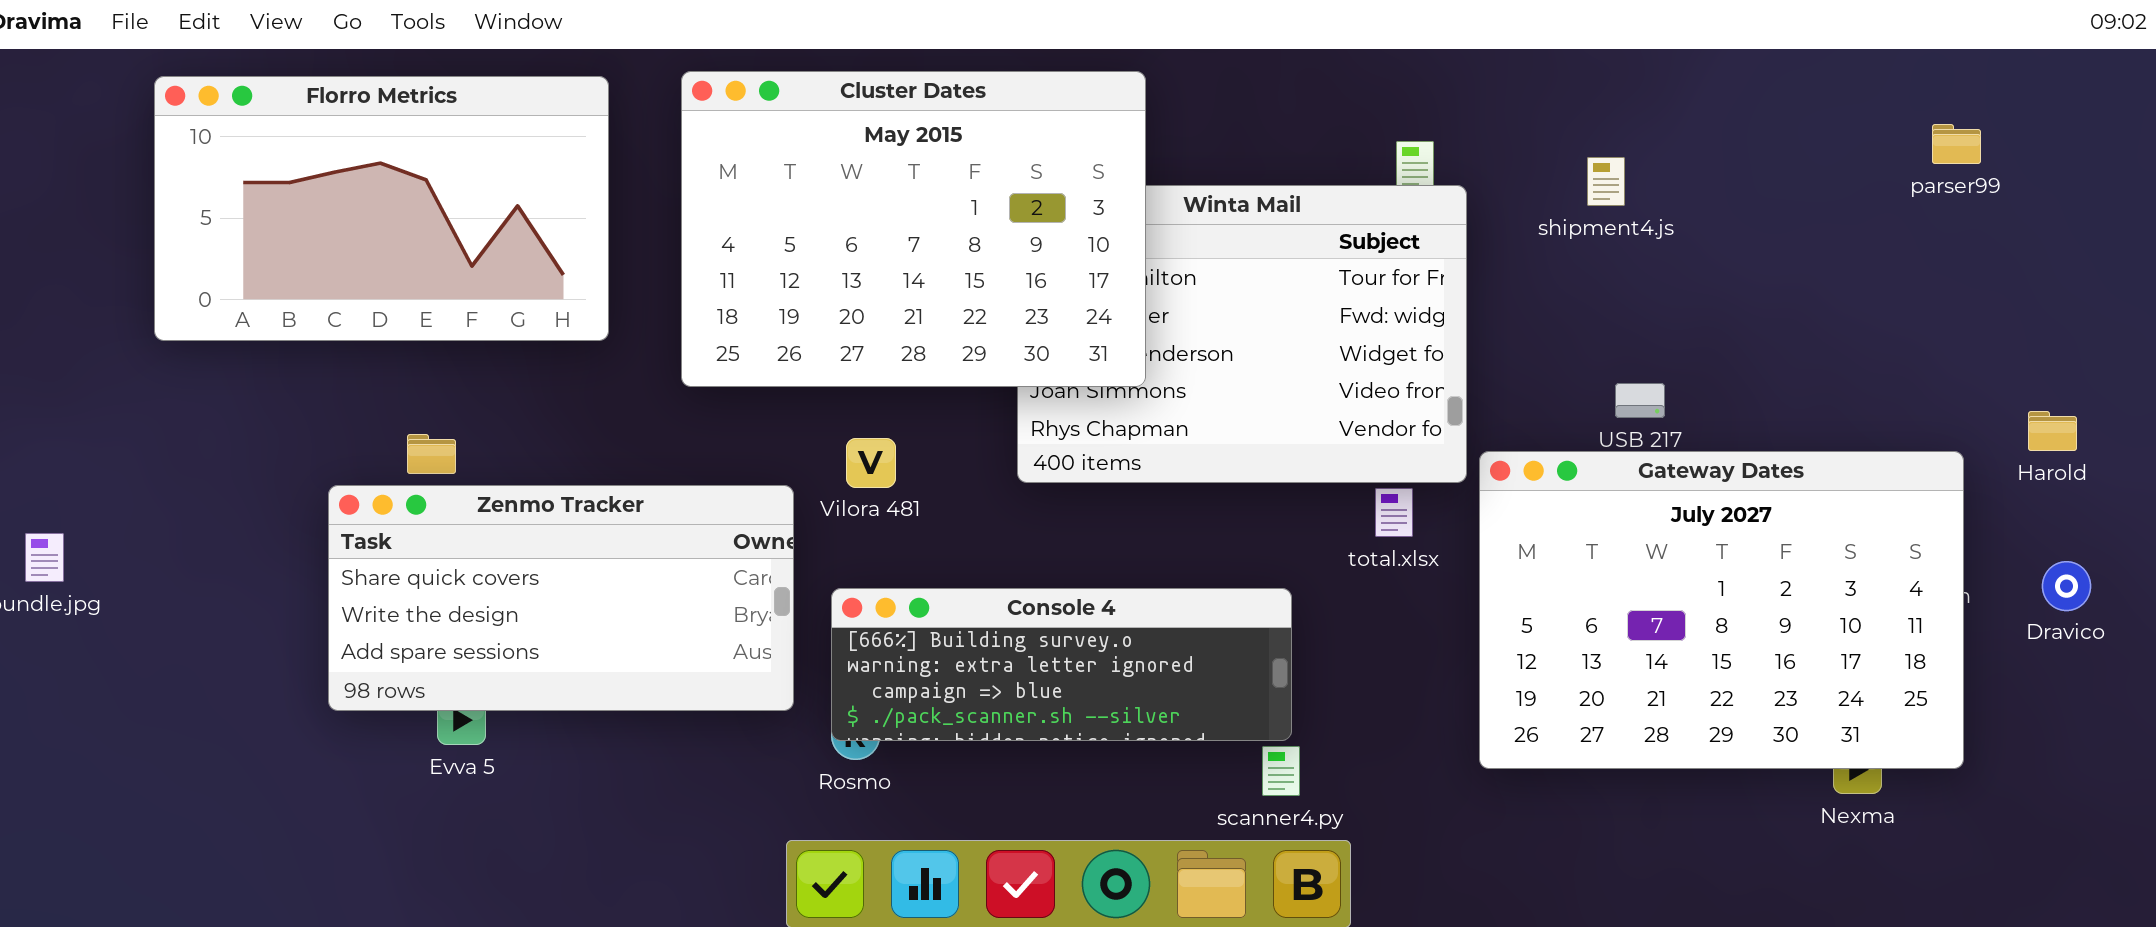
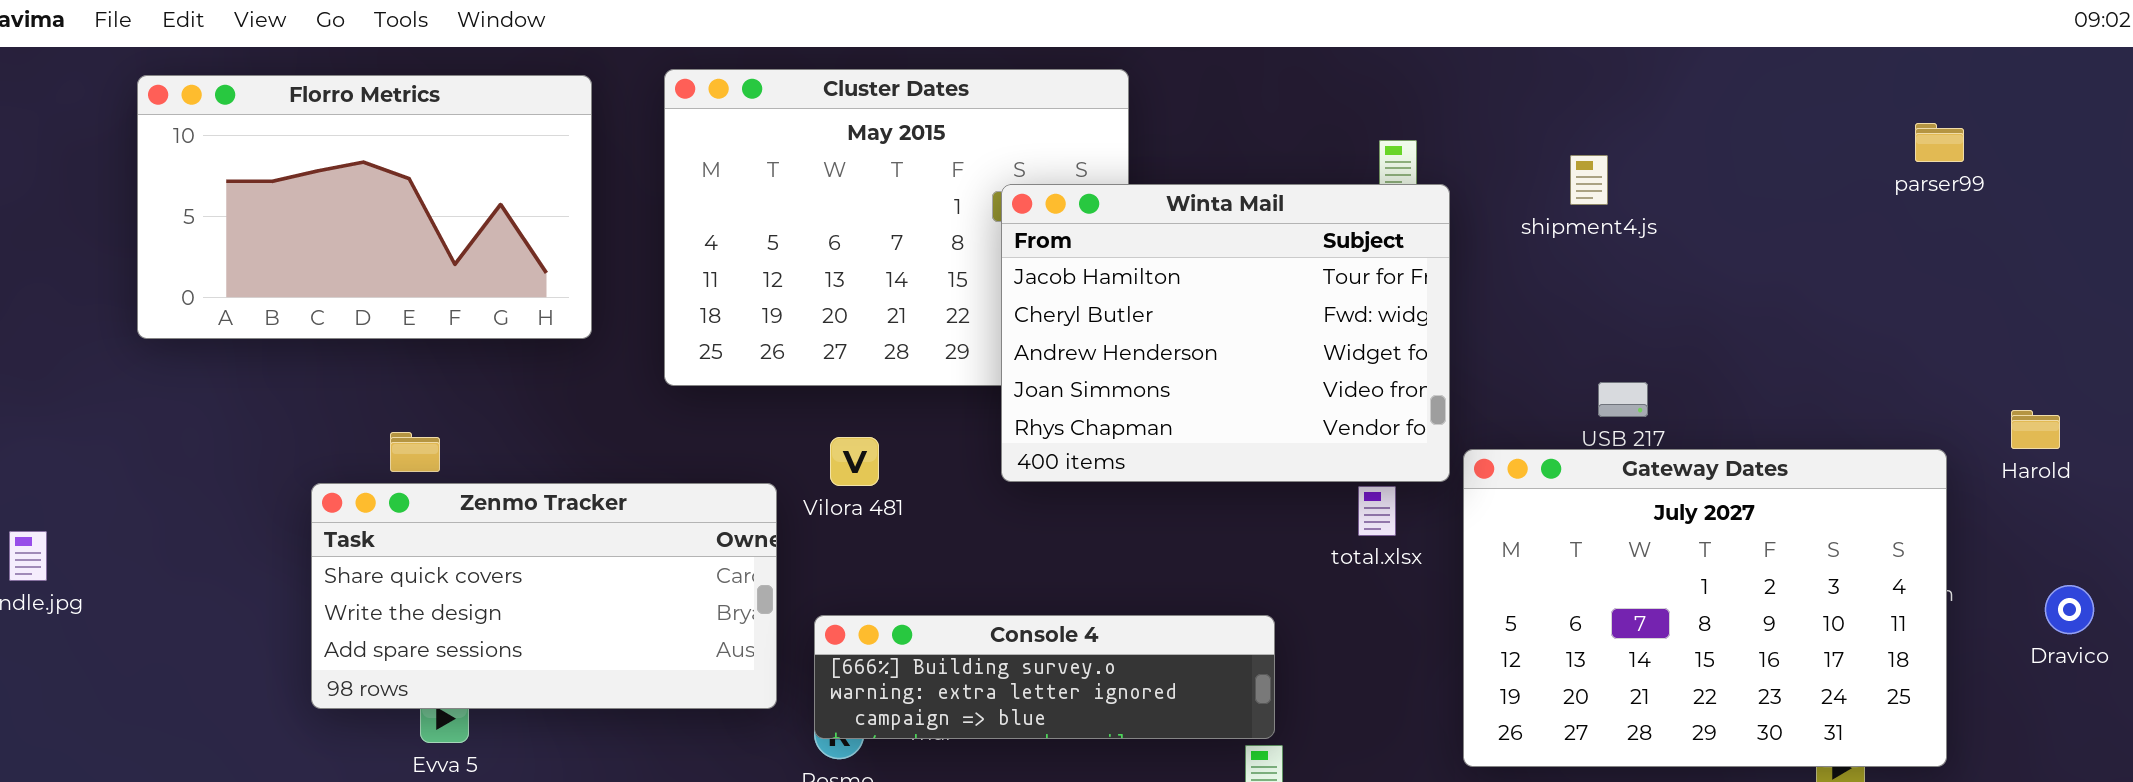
Winta Mail: [1017,185,1467,483] -> [1001,184,1450,482], raised
Dravico: [2042,561,2091,611] -> [2045,585,2094,634], moved
Console 4: [831,588,1292,741] -> [814,615,1275,739], resized

